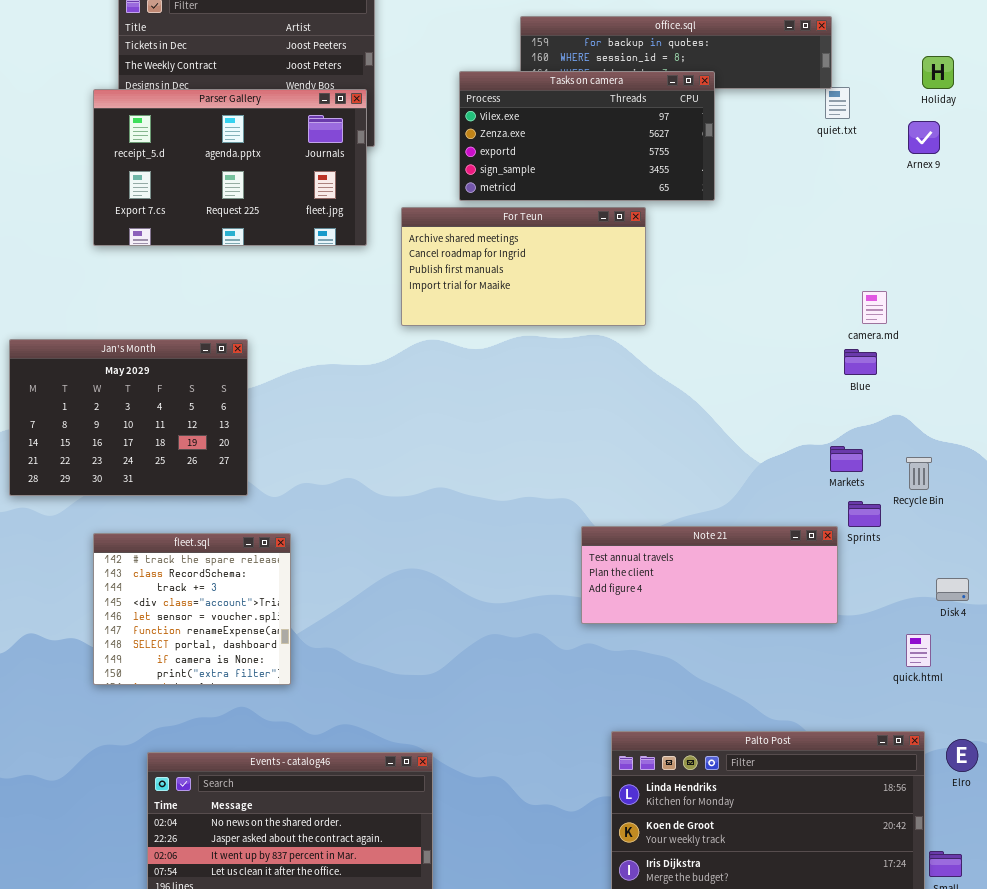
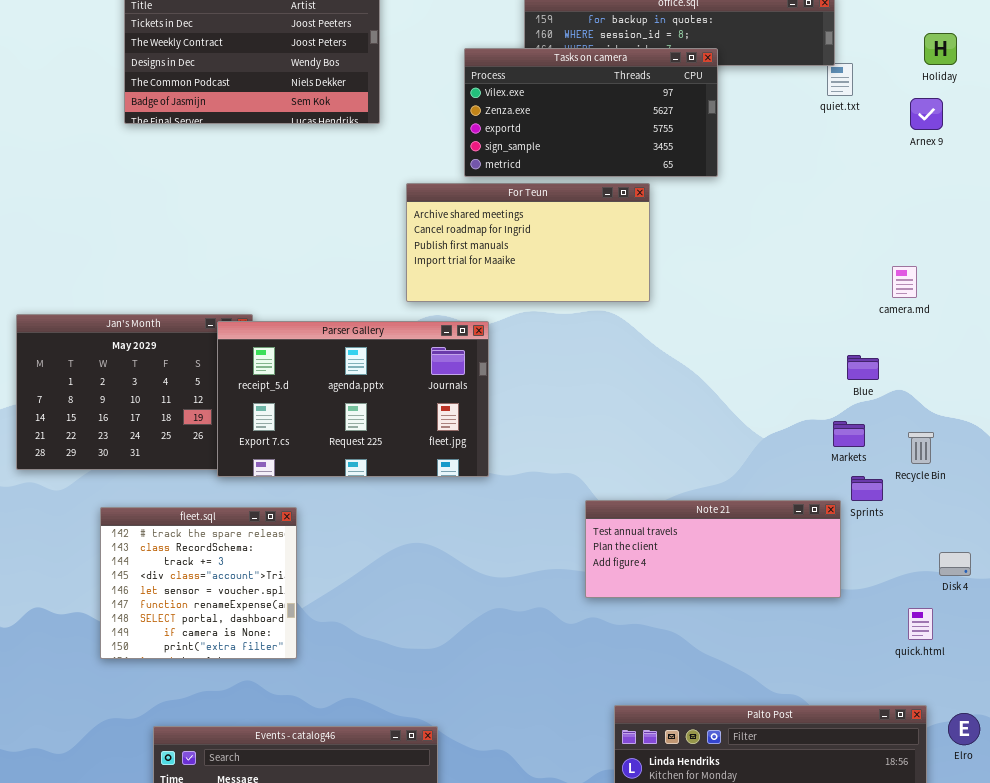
Parser Gallery: [93,89,367,246] -> [217,321,489,477], moved
camera.md: [862,291,887,324] -> [892,266,917,298], moved
Blue: [844,349,877,375] -> [847,355,879,380], moved

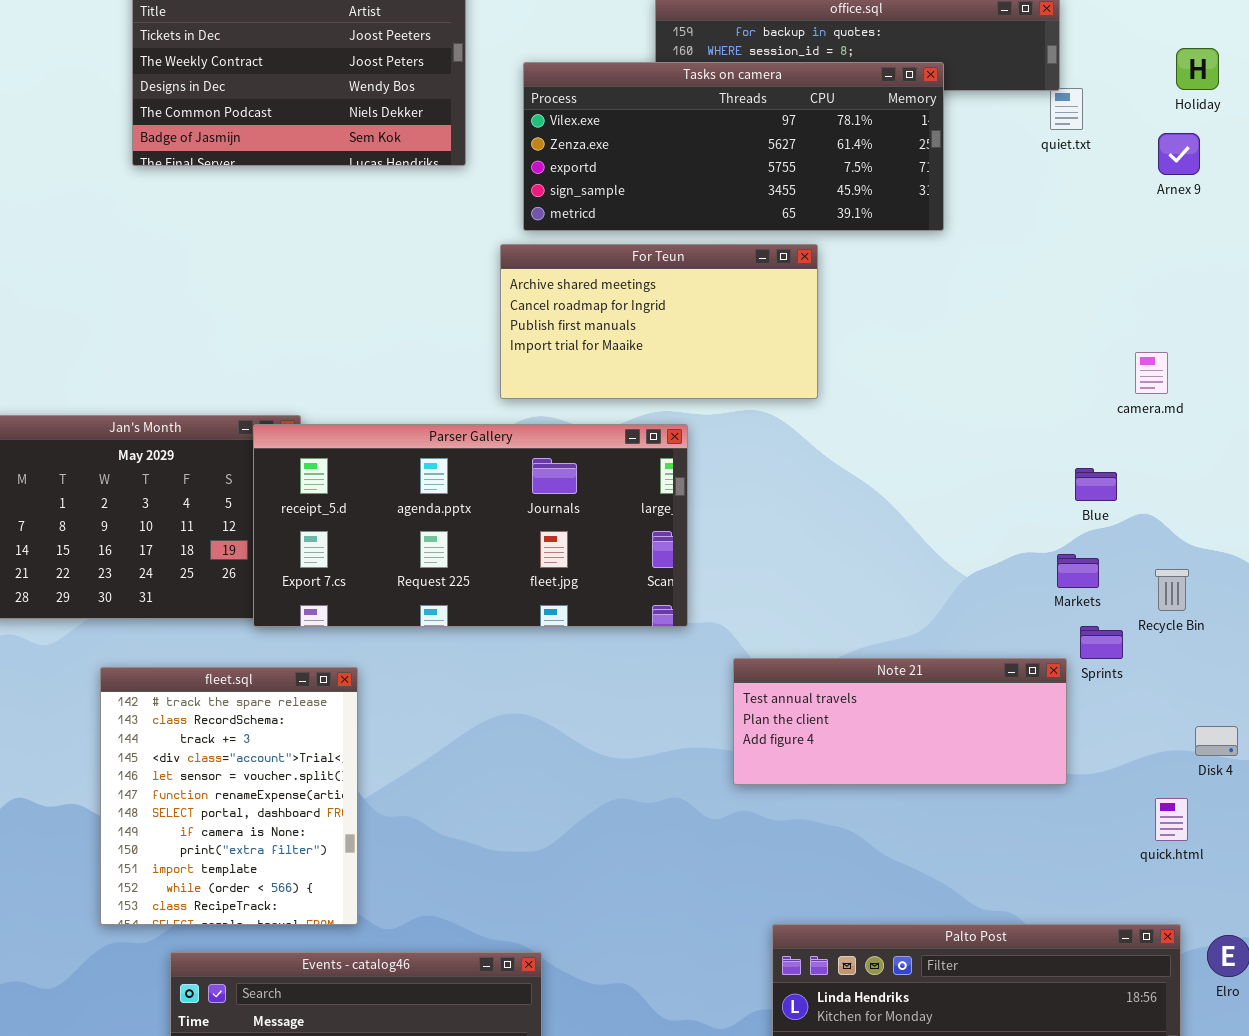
Tasks on camera: [464,48,718,177] -> [523,62,944,231], moved, resized
Parser Gallery: [217,321,489,477] -> [253,424,688,627], resized
fleet.sql: [100,507,297,659] -> [100,667,358,925], resized

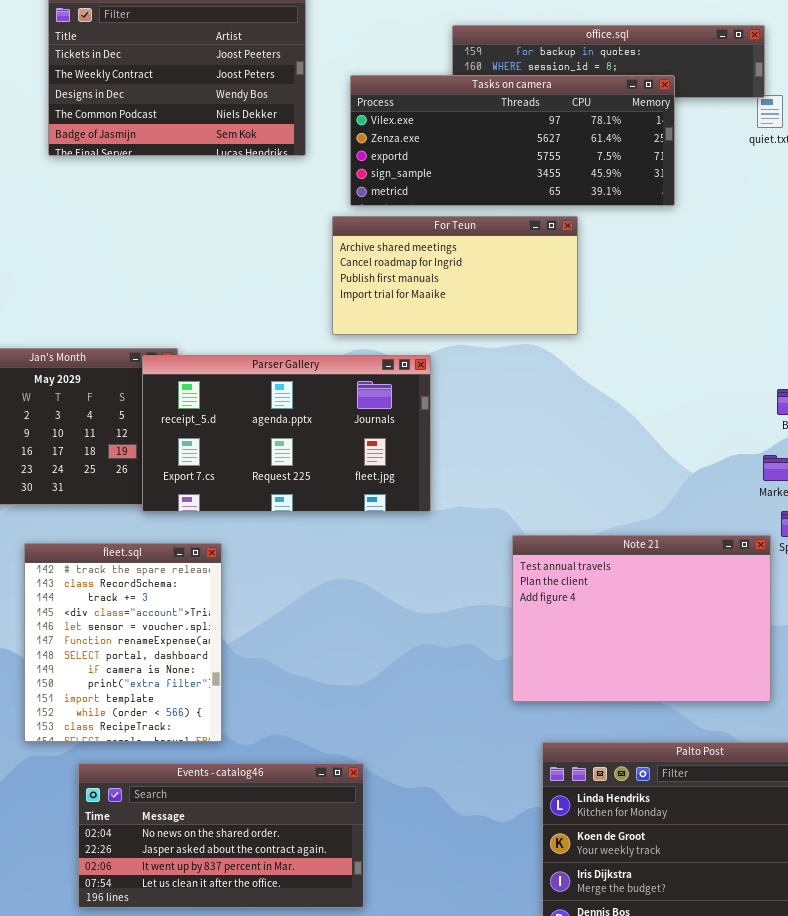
Parser Gallery: [253,424,688,627] -> [142,355,431,512], resized
Note 21: [733,658,1067,785] -> [512,535,771,702], resized

